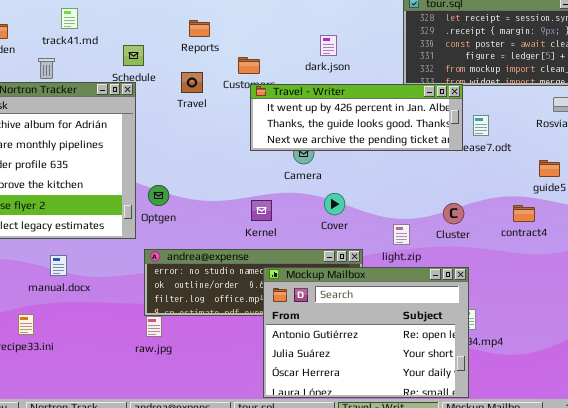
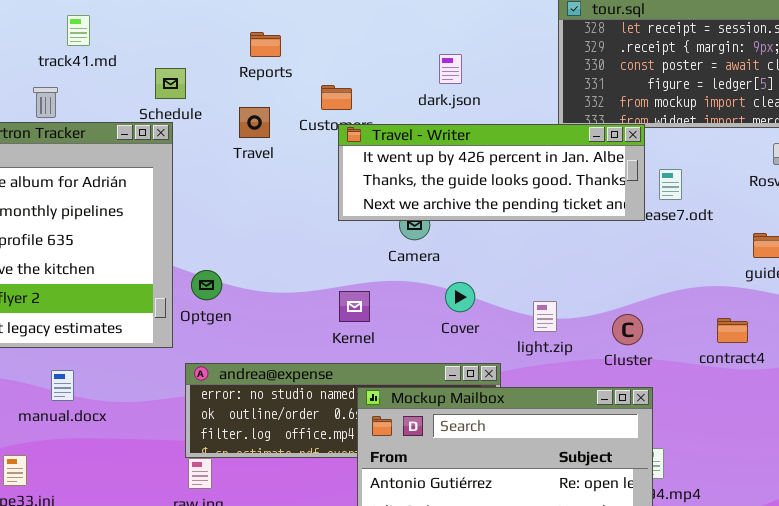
Cluster: [443,203,464,224] -> [612,314,643,345], moved
contract4: [513,205,535,222] -> [717,318,748,343], moved
light.zip: [393,224,410,245] -> [533,301,557,332], moved

